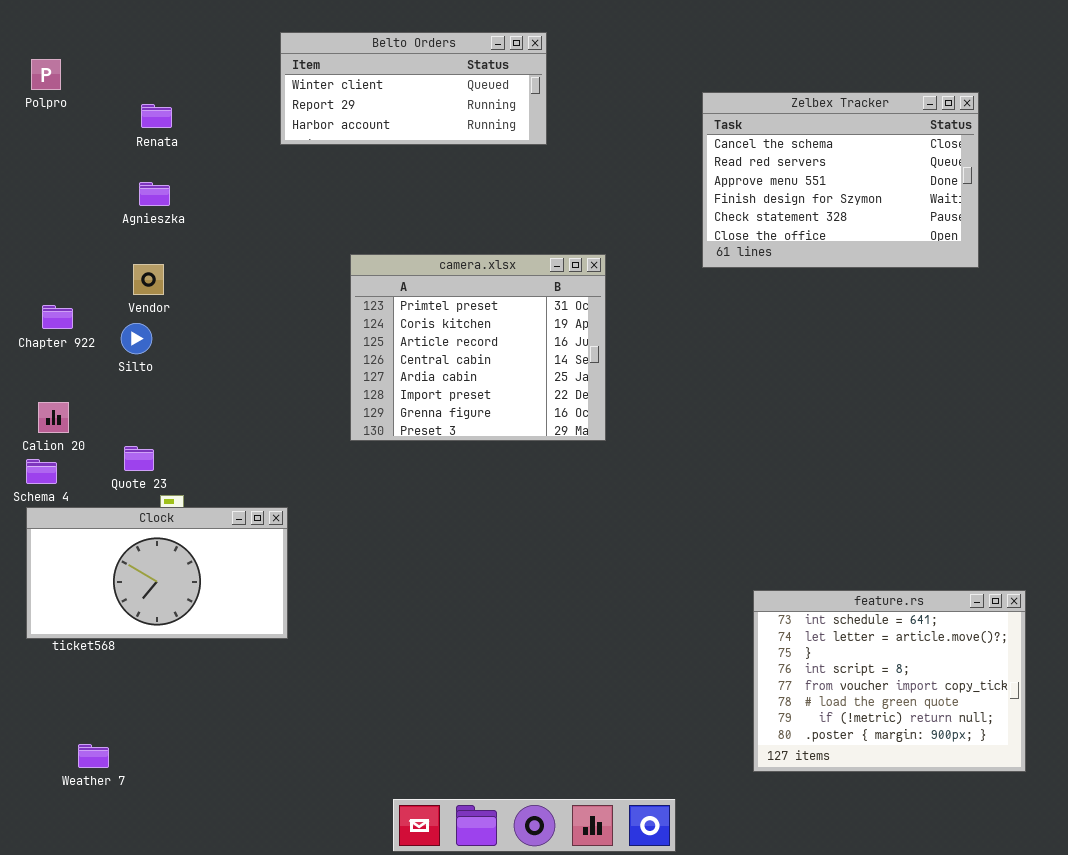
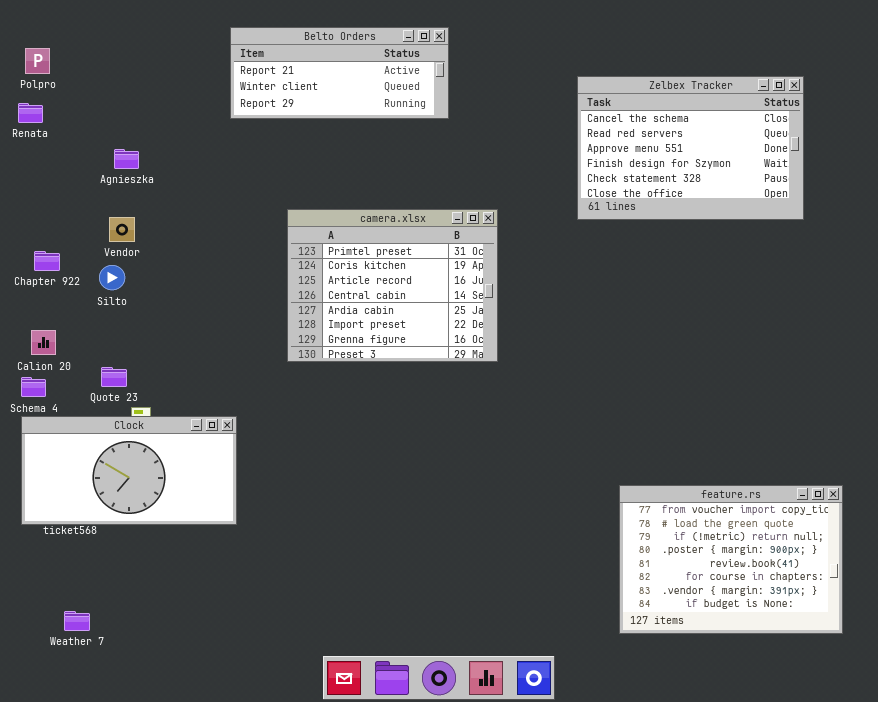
Belto Orders: [280,32,547,145] -> [230,27,449,119], scrolled up 1 row
Renata: [141,104,172,128] -> [18,103,43,123], moved
feature.rs: [753,590,1026,772] -> [619,485,843,634], scrolled down 4 rows

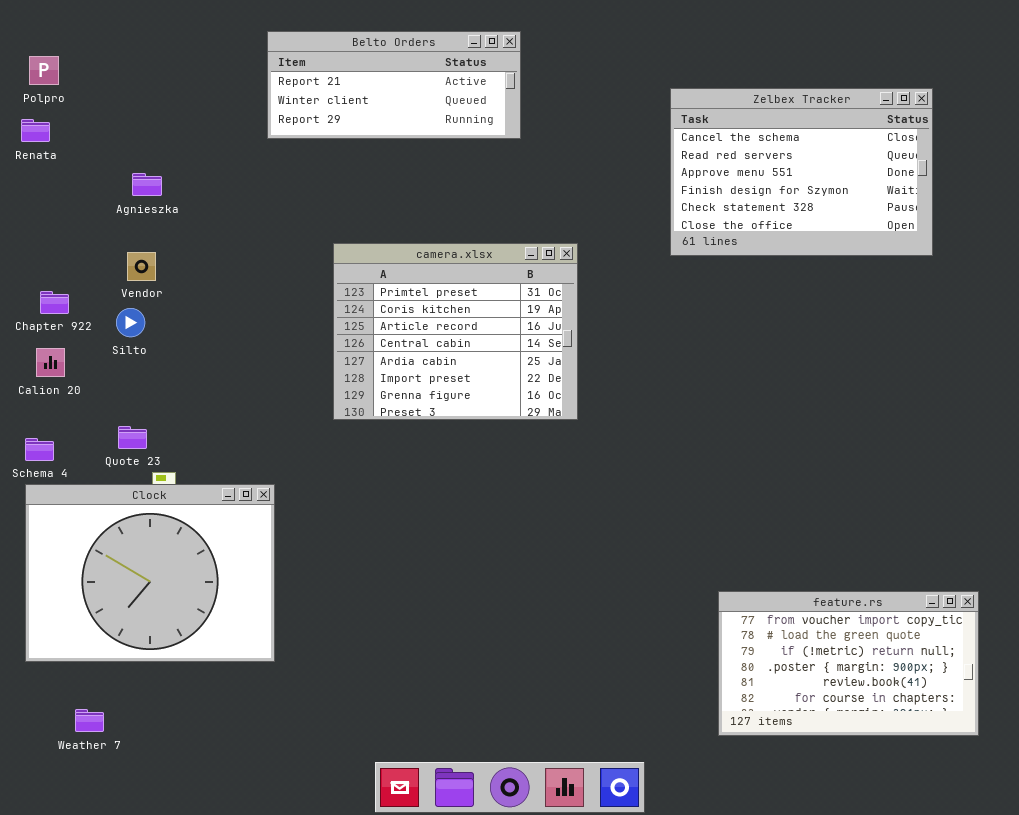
Calion 20: [31,330,56,355] -> [36,348,65,377], moved
Clock: [21,416,237,525] -> [25,484,275,662], resized
feature.rs: [619,485,843,634] -> [718,591,979,736], resized

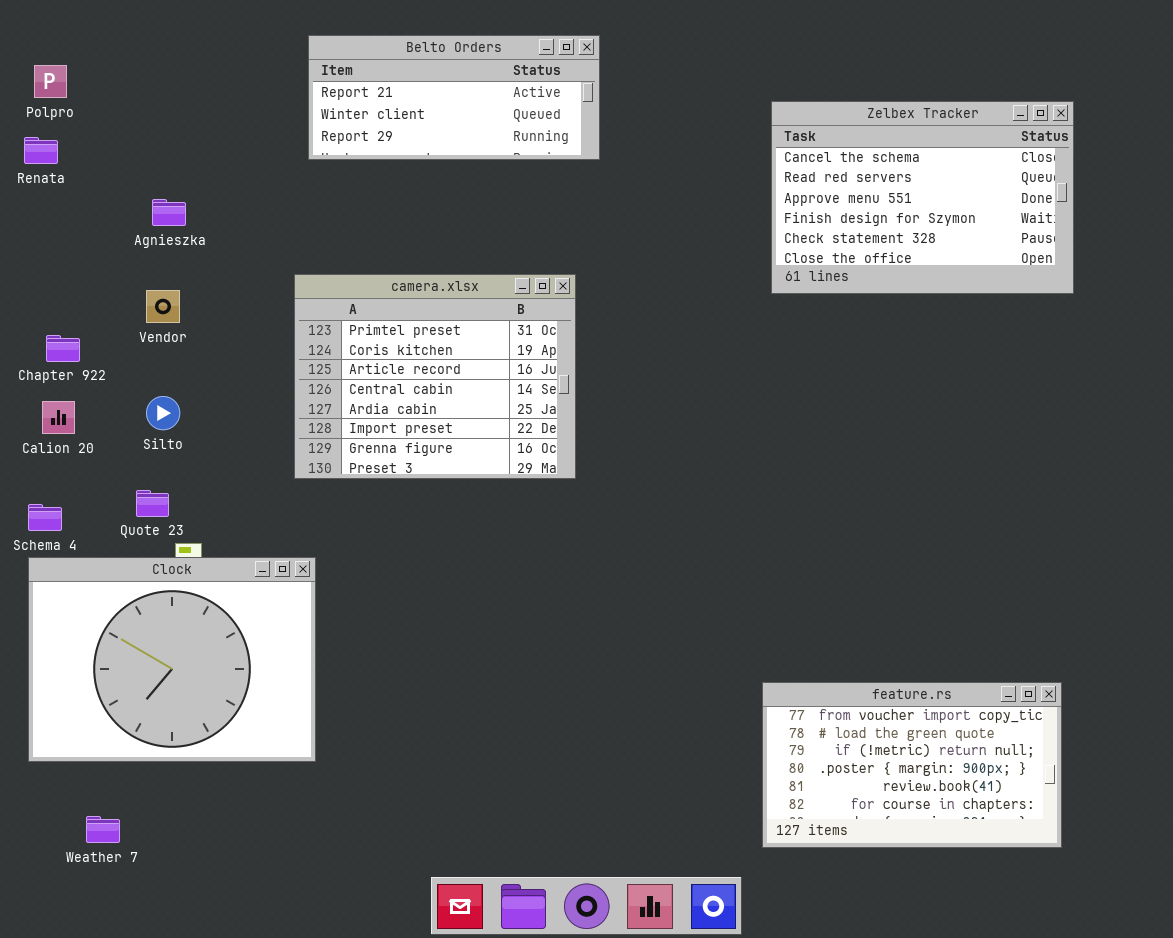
camera.xlsx: [333,243,578,420] -> [294,274,576,479], moved
Silto: [116,308,145,337] -> [146,396,180,430], moved
feature.rs: [718,591,979,736] -> [762,682,1062,848], moved

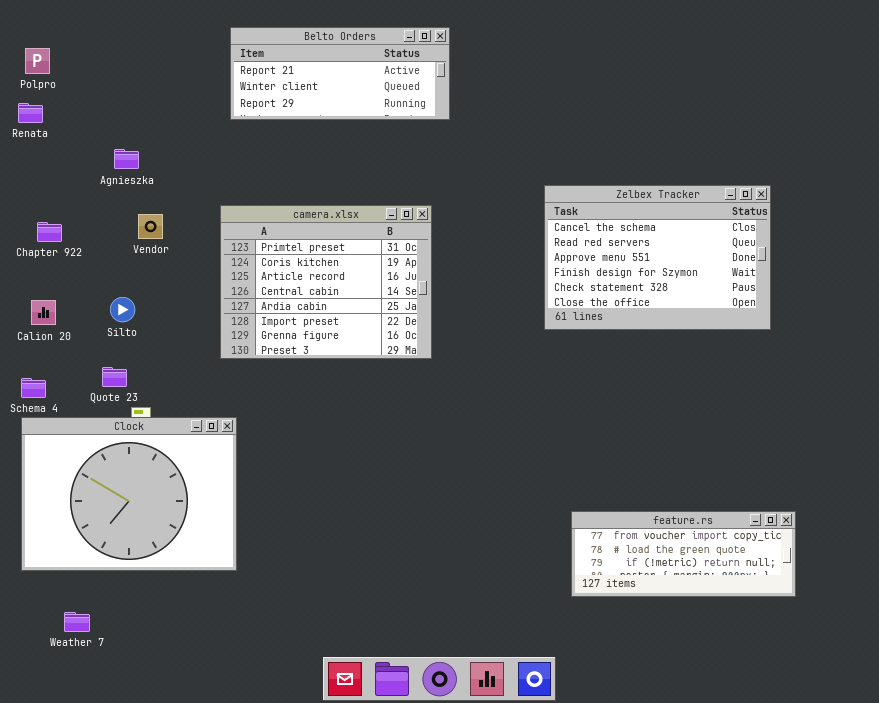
Zelbex Tracker: [771,101,1074,294] -> [544,185,771,330], moved
Vendor: [146,290,180,323] -> [138,214,163,239], moved
Chapter 922: [46,335,80,362] -> [37,222,62,242], moved
feature.rs: [762,682,1062,848] -> [571,511,796,597], resized

